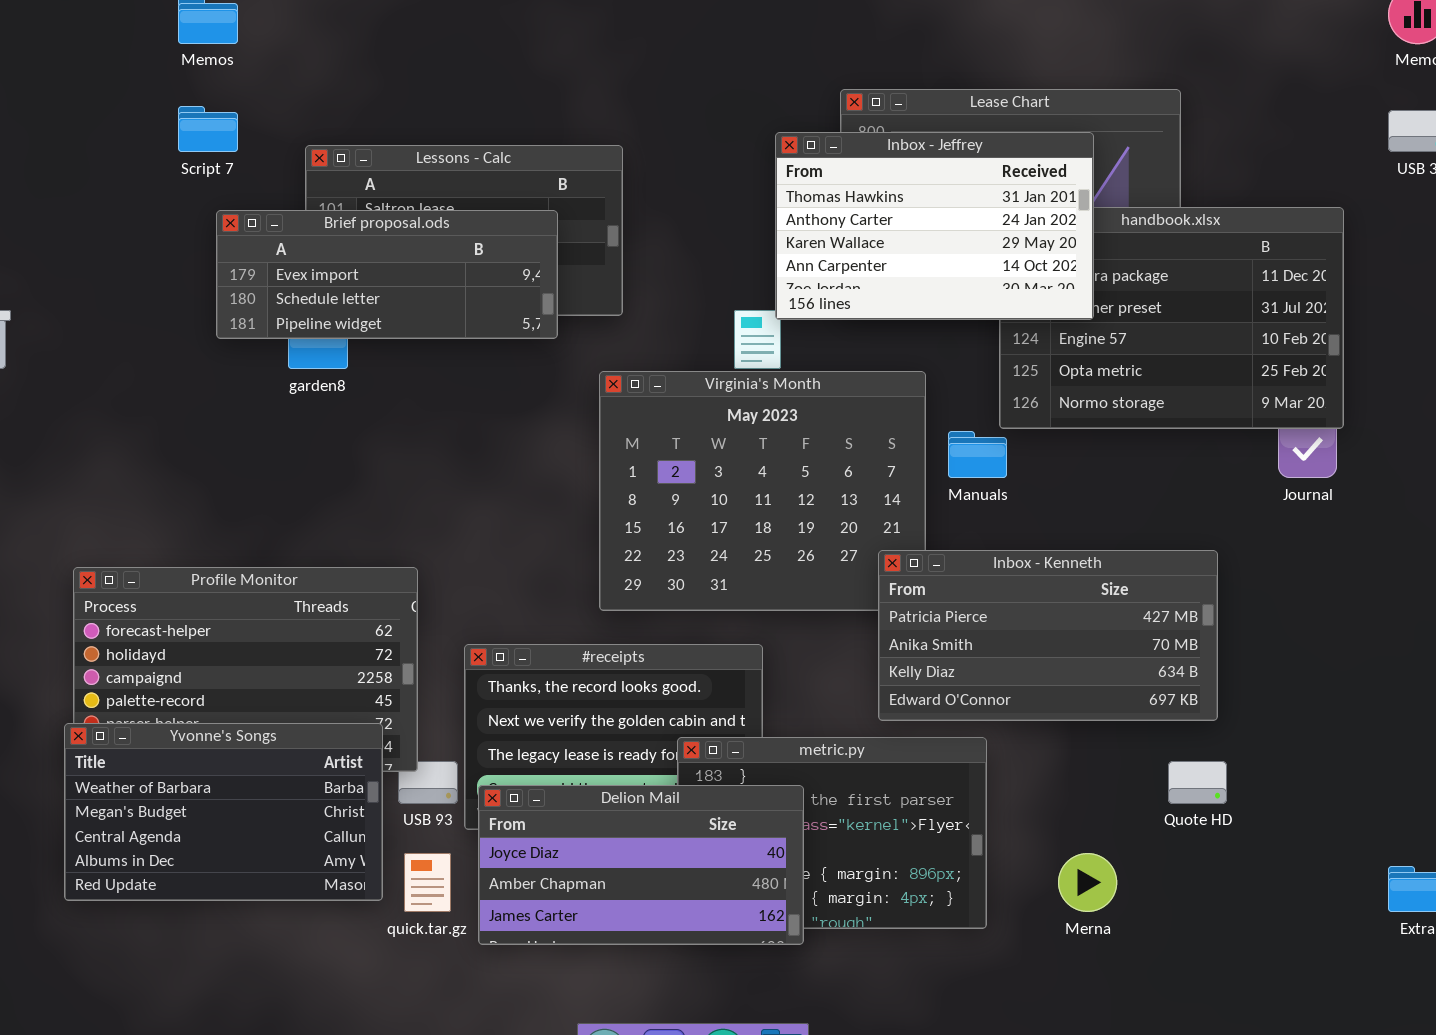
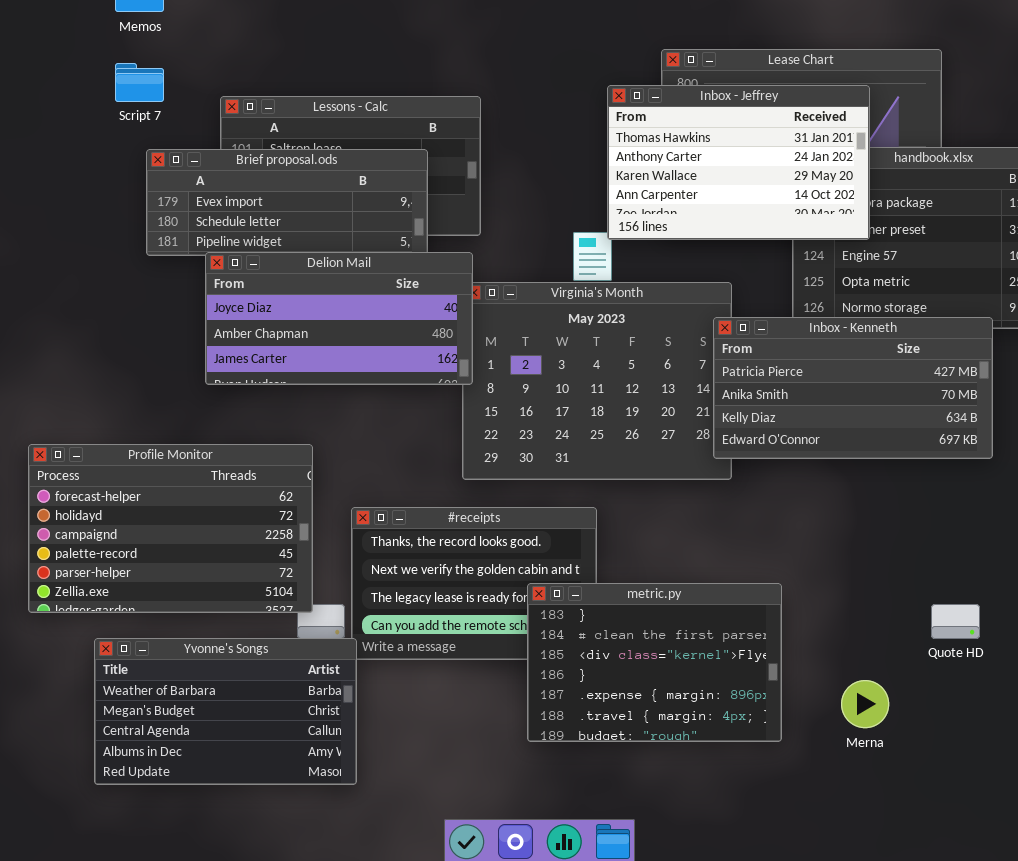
Inbox - Kenneth: [878,550,1218,721] -> [713,317,993,459], moved
Yvonne's Songs: [64,723,383,901] -> [94,638,357,785], moved
Delion Mail: [478,785,804,945] -> [205,252,473,385], moved

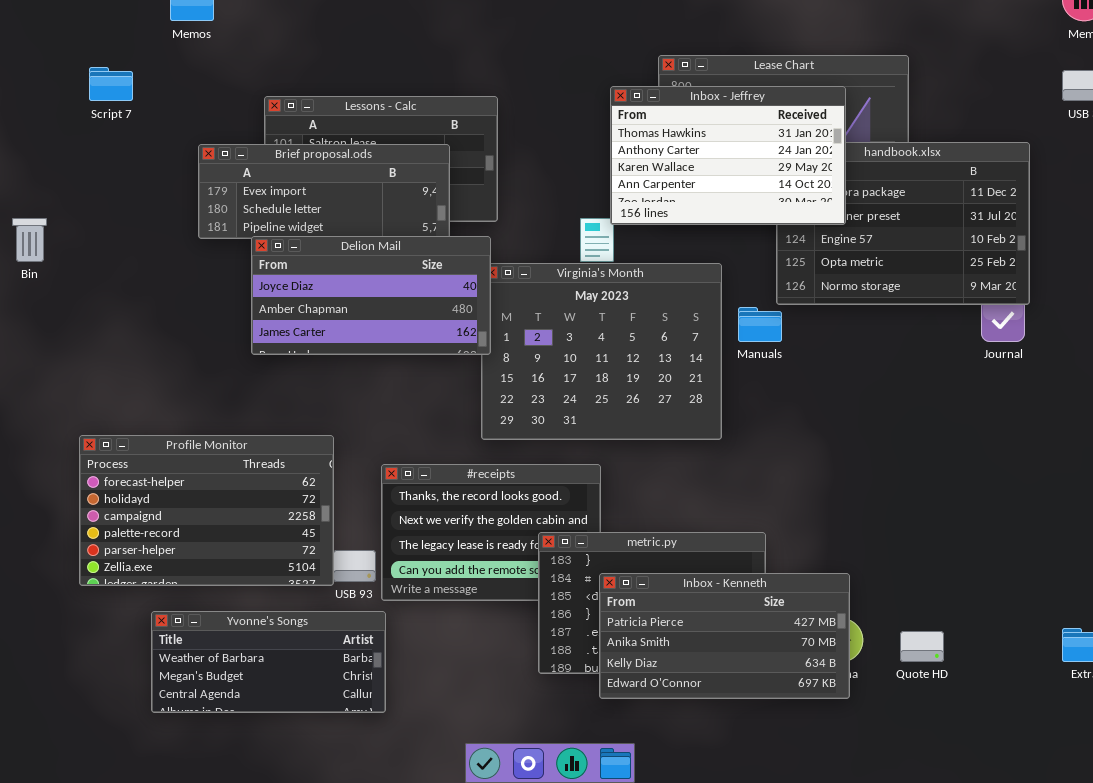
Script 7: [115,63,164,102] -> [89,67,133,101], moved
Inbox - Kenneth: [713,317,993,459] -> [599,573,850,699], moved
Profile Monitor: [28,444,313,613] -> [79,435,334,586], moved
Quote HD: [931,604,980,639] -> [900,631,944,662], moved
Yvonne's Songs: [94,638,357,785] -> [151,611,386,713], resized

